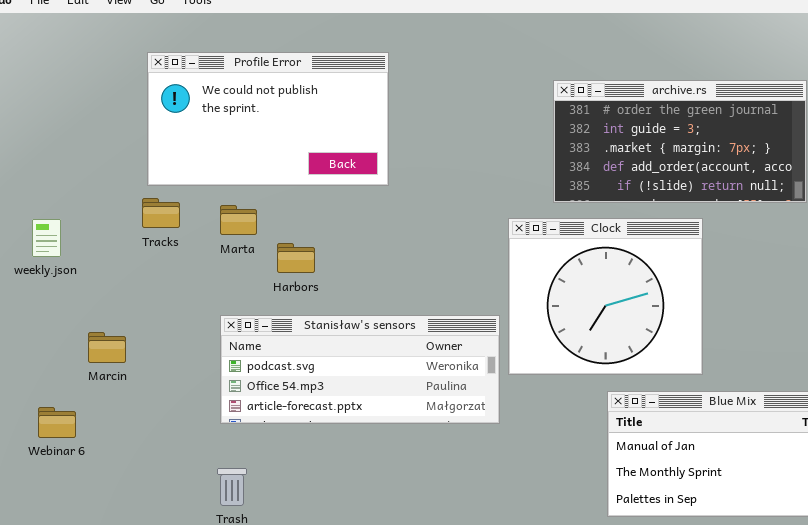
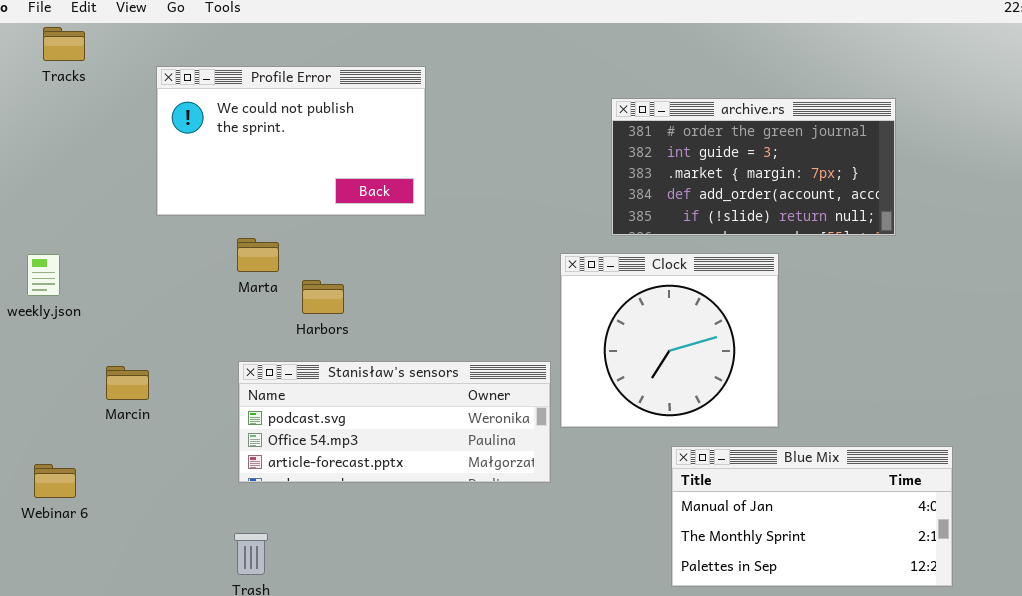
Tracks: [142,198,180,228] -> [43,27,85,61], moved
Marcin: [88,332,126,363] -> [106,366,149,400], moved

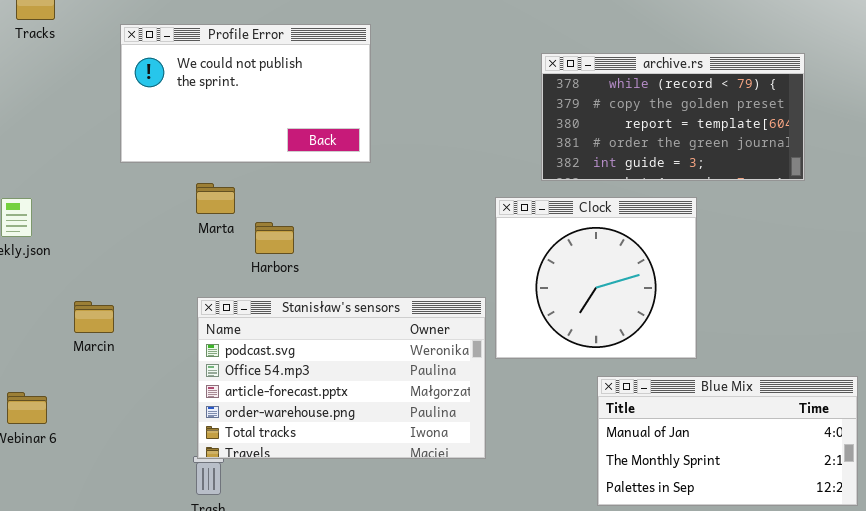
archive.rs: [611,98,896,236] -> [541,53,805,181], scrolled up 3 rows
Stanisław's sensors: [238,361,551,483] -> [197,297,486,459], resized

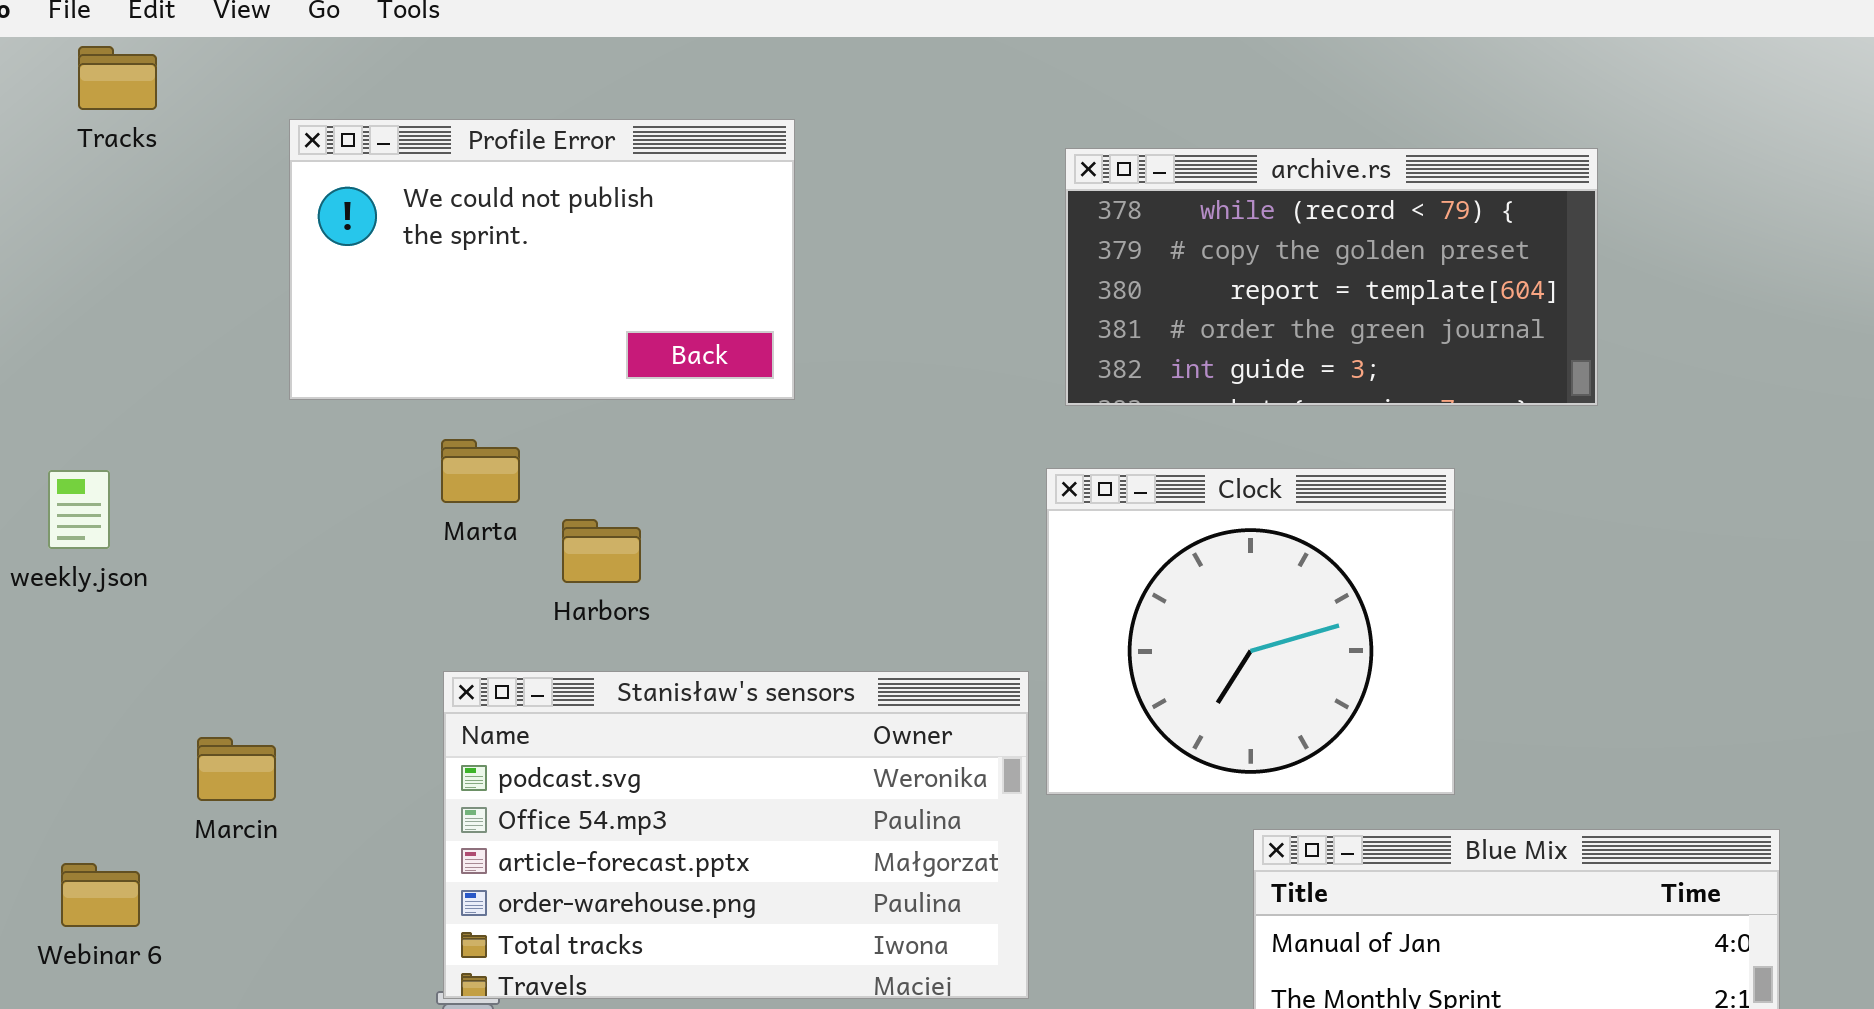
archive.rs: [541,53,805,181] -> [1065,148,1598,406], moved
Marcin: [74,301,114,333] -> [197,737,276,801], moved

